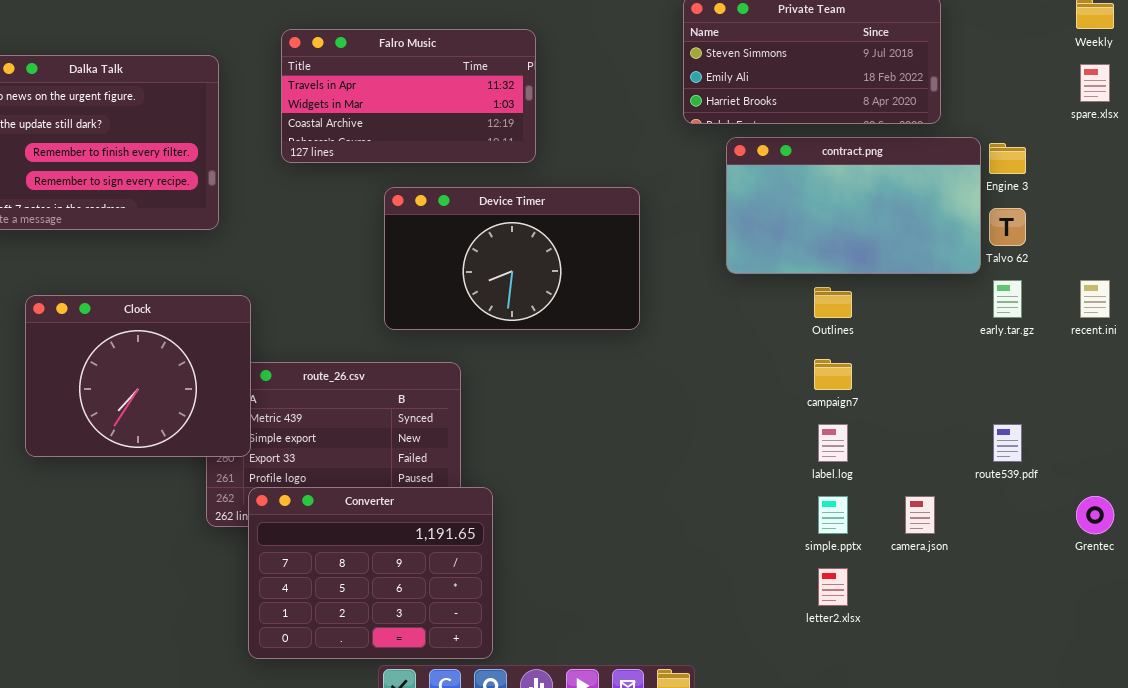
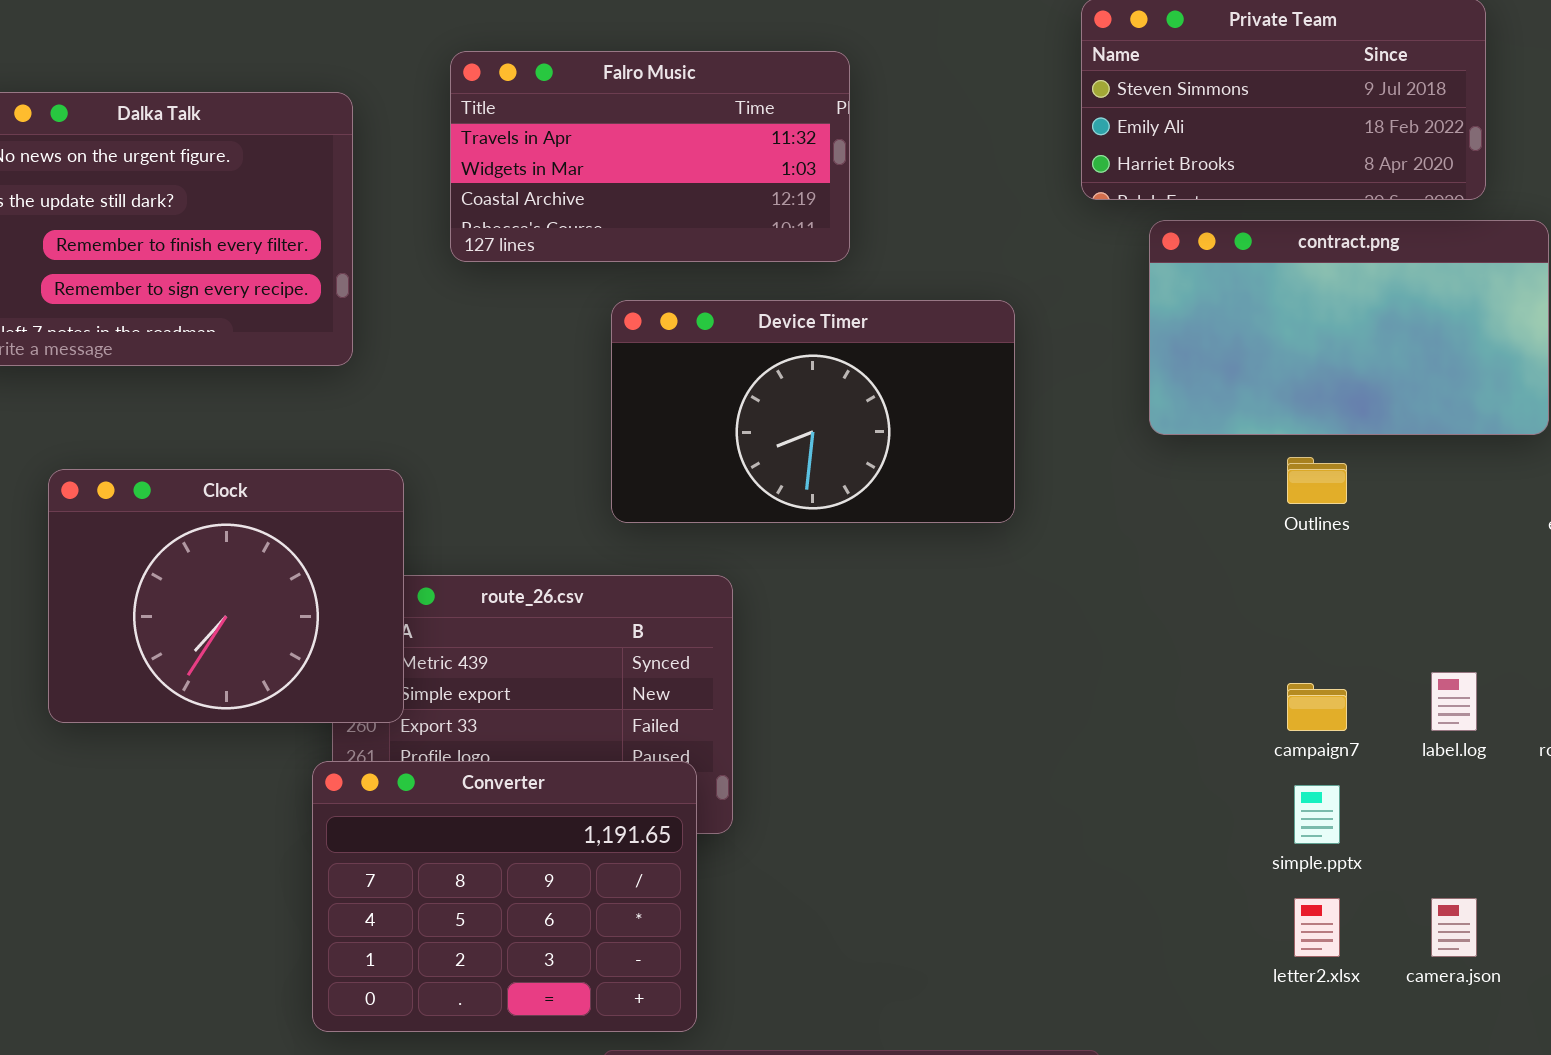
campaign7: [814,359,852,390] -> [1287,683,1347,731], moved
label.log: [818,424,848,462] -> [1431,672,1477,731], moved
Converter: [248,487,493,659] -> [312,761,697,1032], moved
camera.json: [905,496,935,534] -> [1431,898,1477,957], moved

